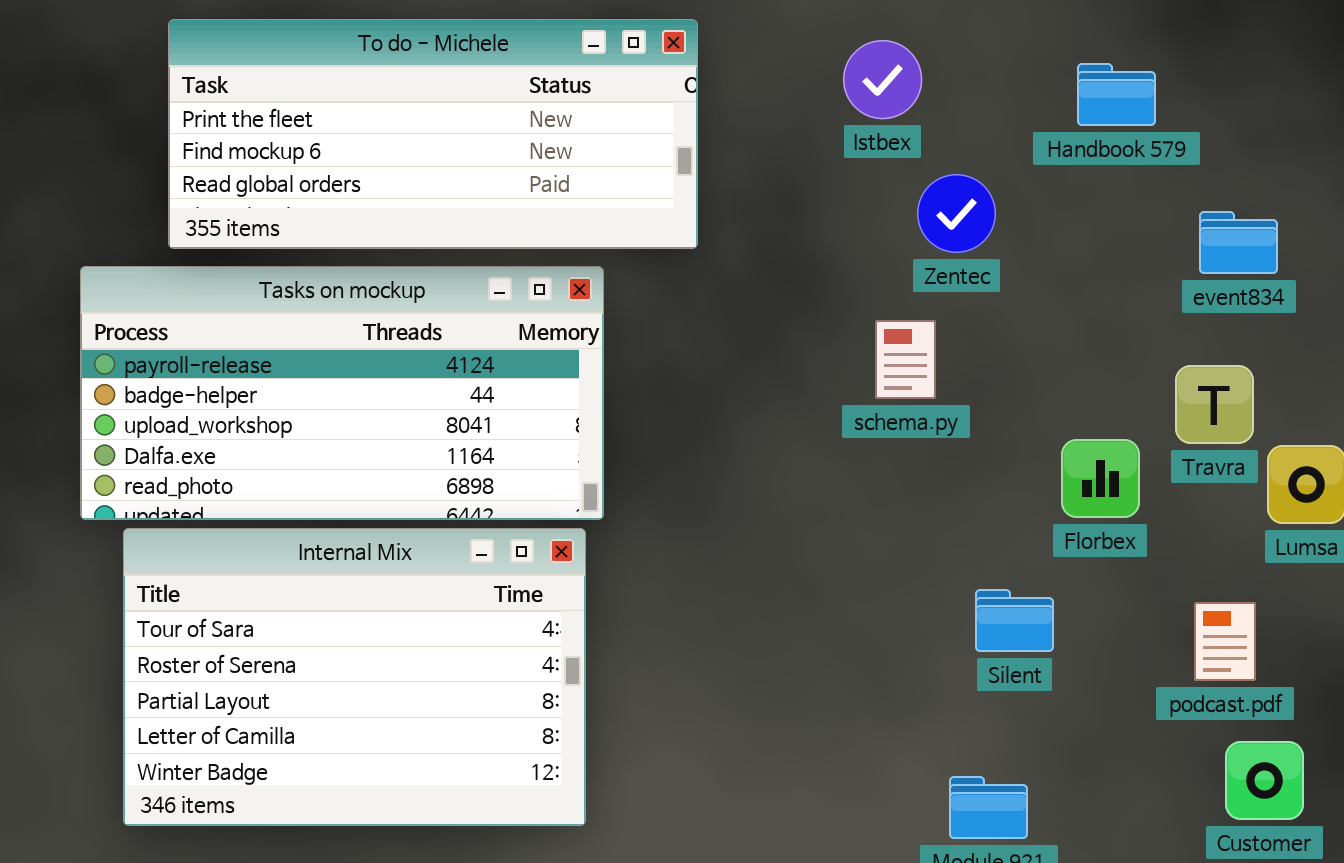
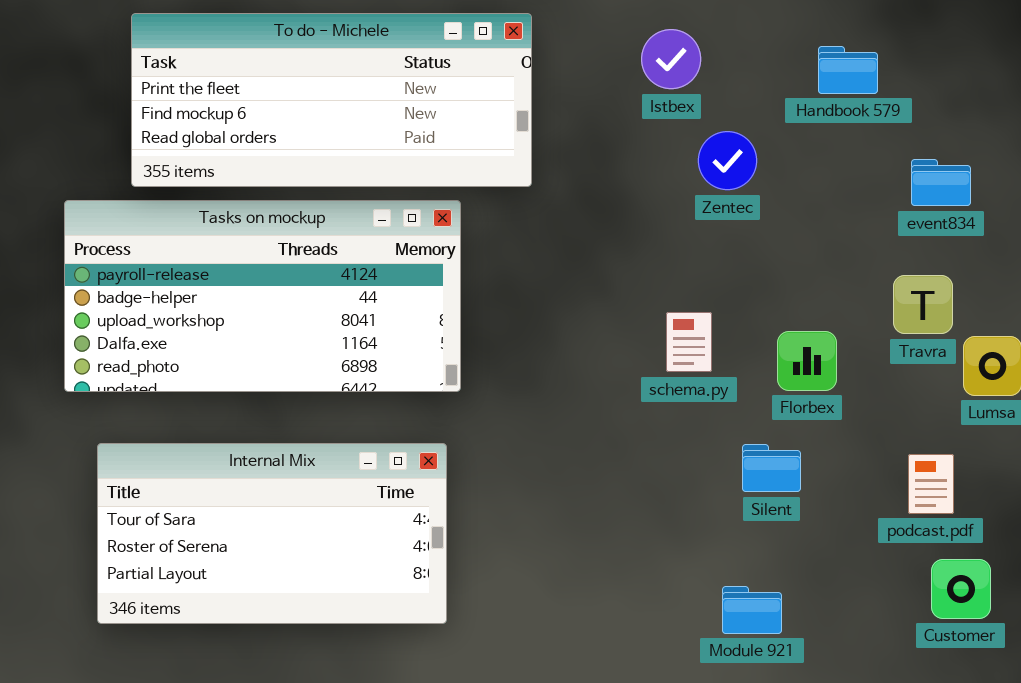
schema.py: [875,320,936,399] -> [666,312,712,372], moved
Florbex: [1061,439,1140,518] -> [777,331,837,391], moved
Internal Mix: [123,528,586,826] -> [97,443,447,624], resized

